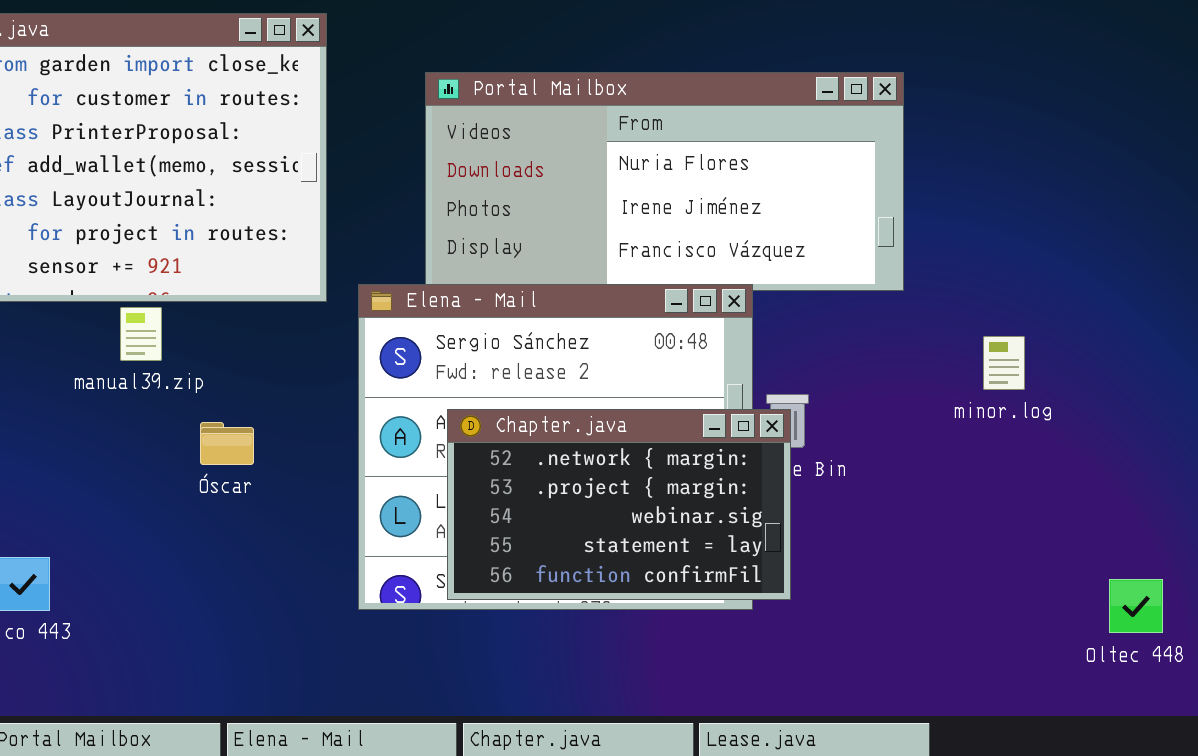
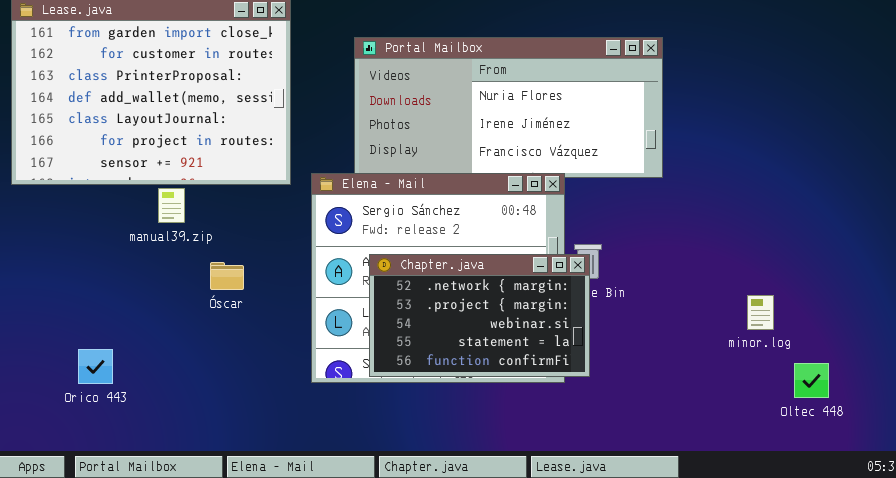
minor.log: [983,336,1025,390] -> [747,295,774,330], moved

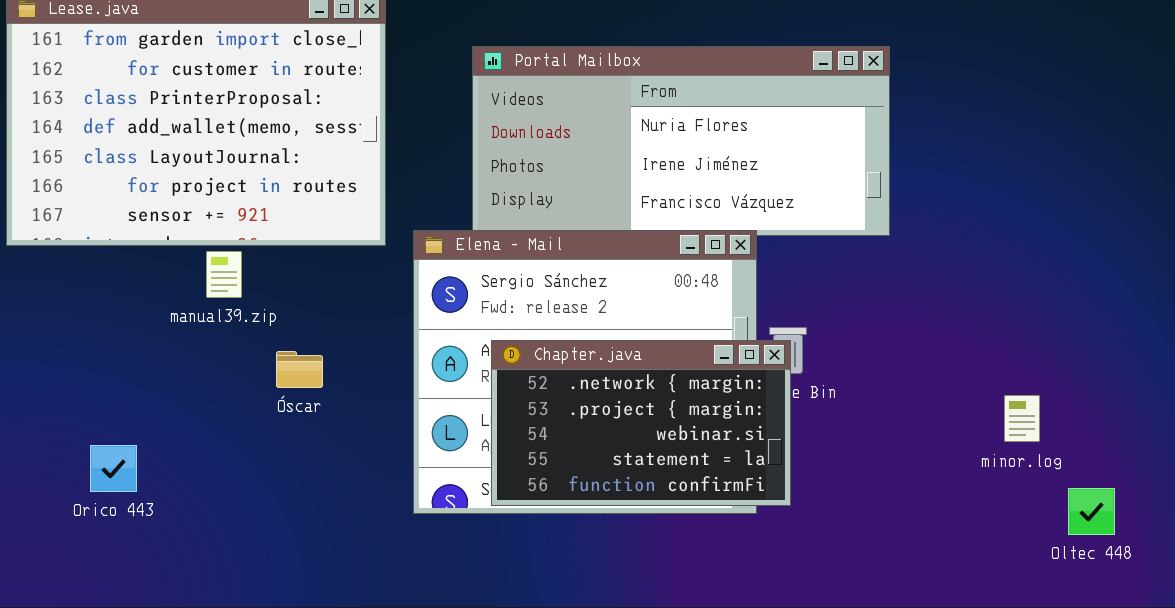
Orico 443: [78,349,113,384] -> [90,445,137,492], moved

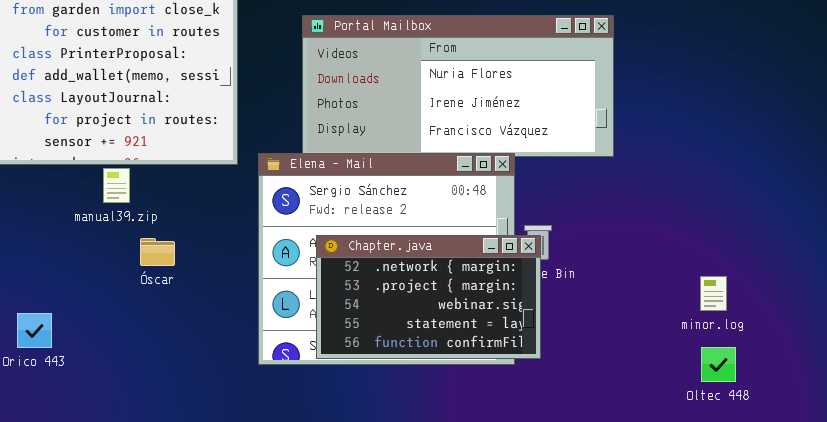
Óscar: [276,351,323,388] -> [140,238,175,266], moved
Oltec 448: [1068,488,1115,535] -> [701,347,736,382], moved

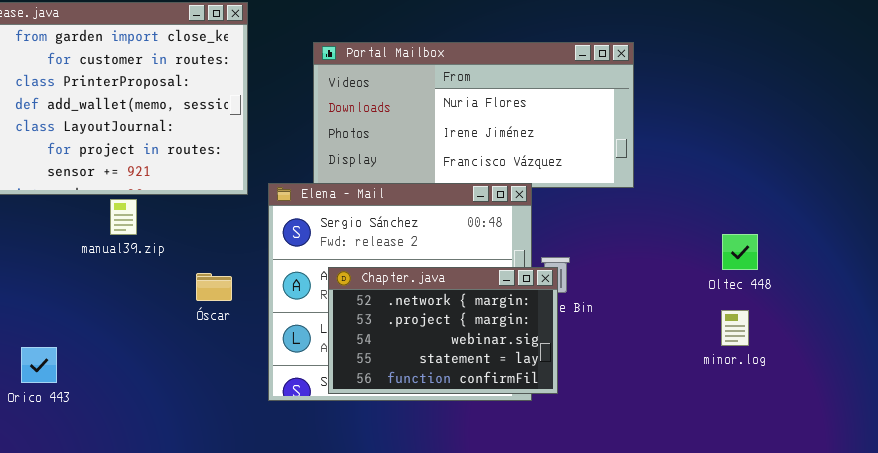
Óscar: [140,238,175,266] -> [196,273,232,301], moved
Oltec 448: [701,347,736,382] -> [722,234,758,270], moved

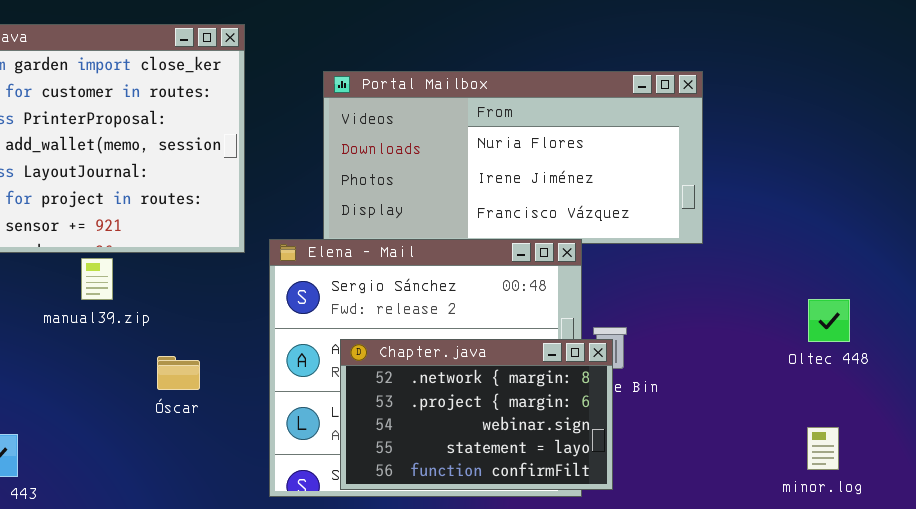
Óscar: [196,273,232,301] -> [157,356,200,390], moved
minor.log: [721,310,749,346] -> [807,427,839,470], moved

